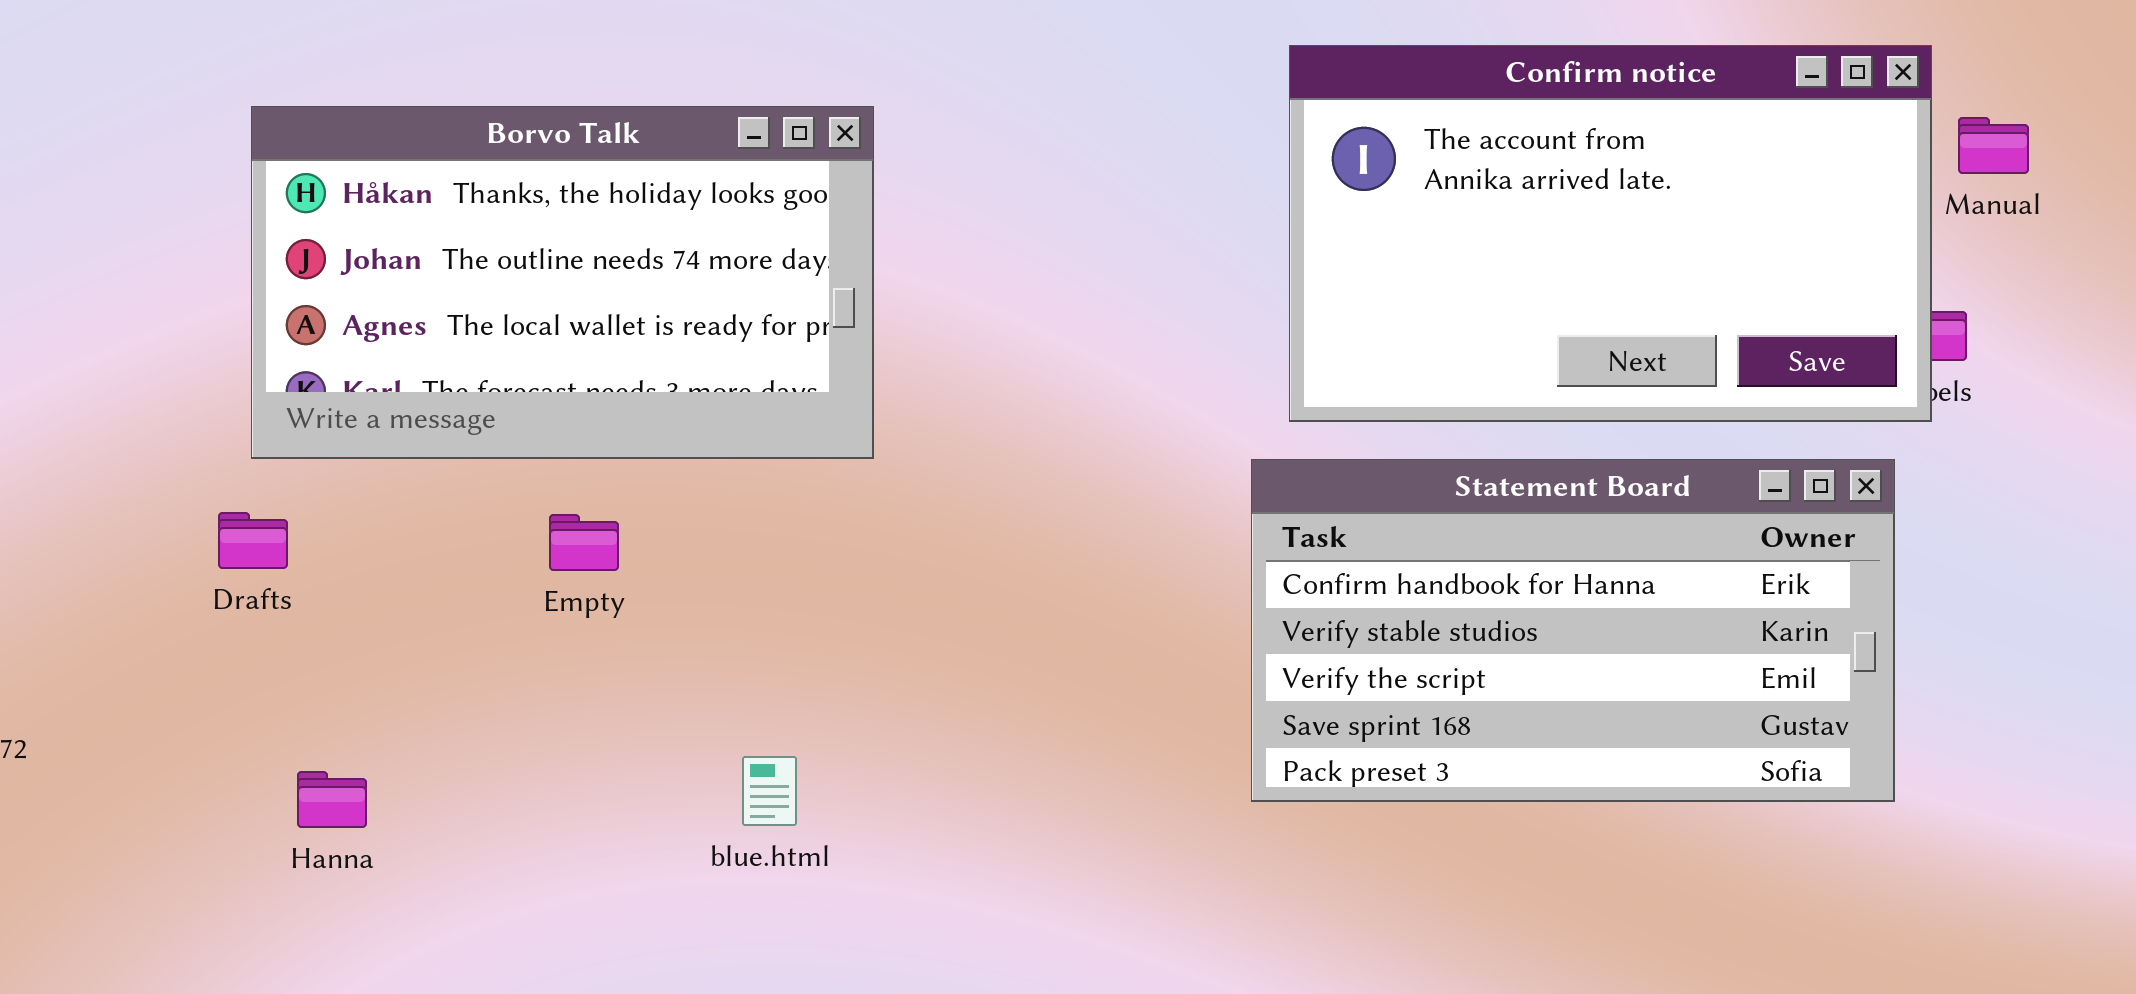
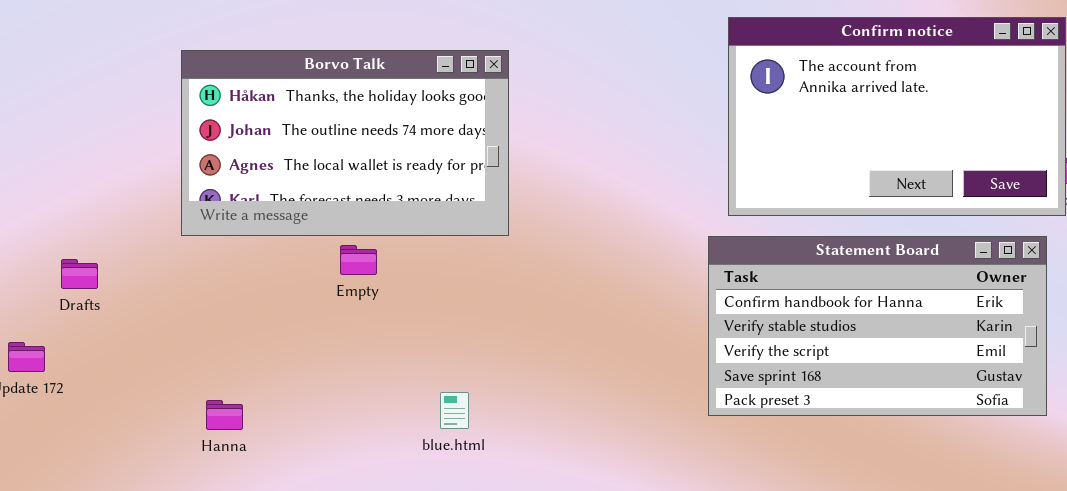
Drafts: [218,512,288,569] -> [61,259,98,289], moved
Empty: [549,514,619,571] -> [340,245,377,275], moved

